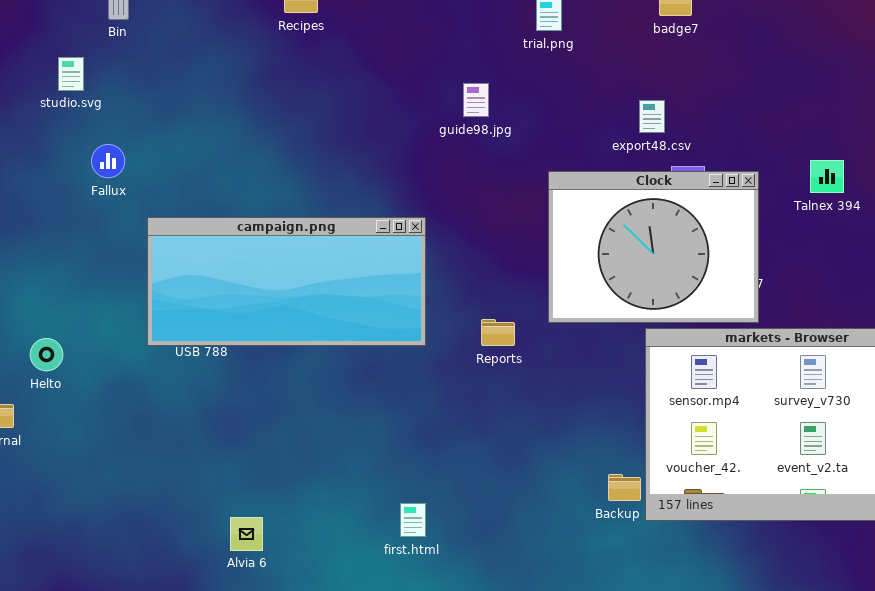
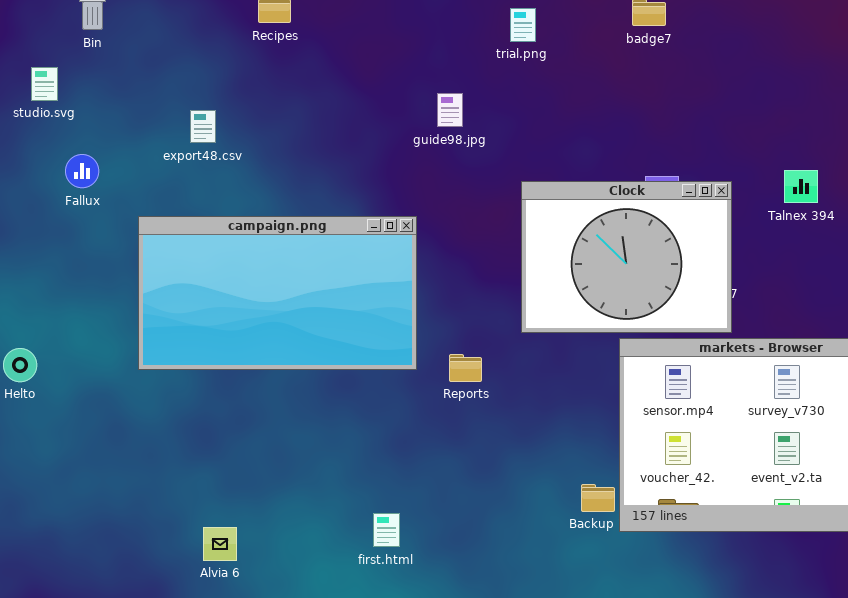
export48.csv: [639,100,665,133] -> [190,110,216,143], moved
campaign.png: [147,217,426,346] -> [138,216,417,370], moved, resized
Reports: [481,319,515,346] -> [449,354,482,382], moved

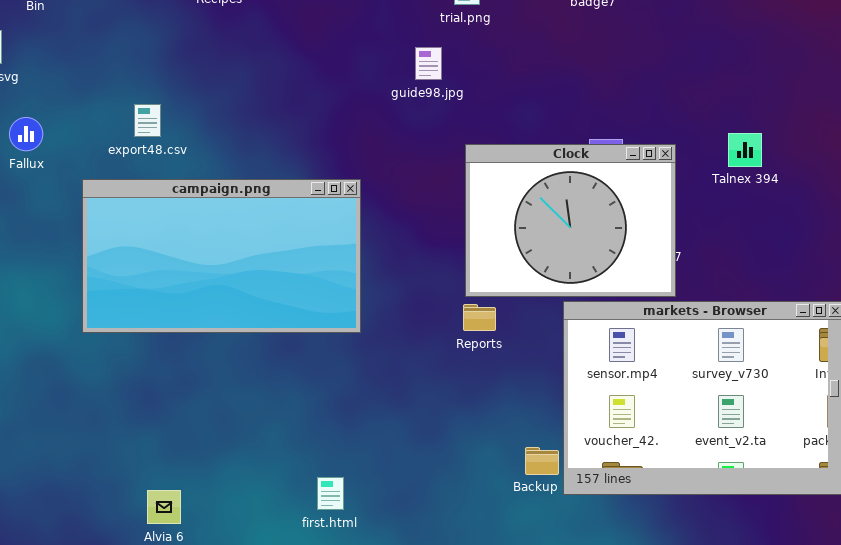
guide98.jpg: [437,93,463,127] -> [415,47,442,80], moved
export48.csv: [190,110,216,143] -> [134,104,161,137], moved
Reports: [449,354,482,382] -> [463,304,496,331], moved

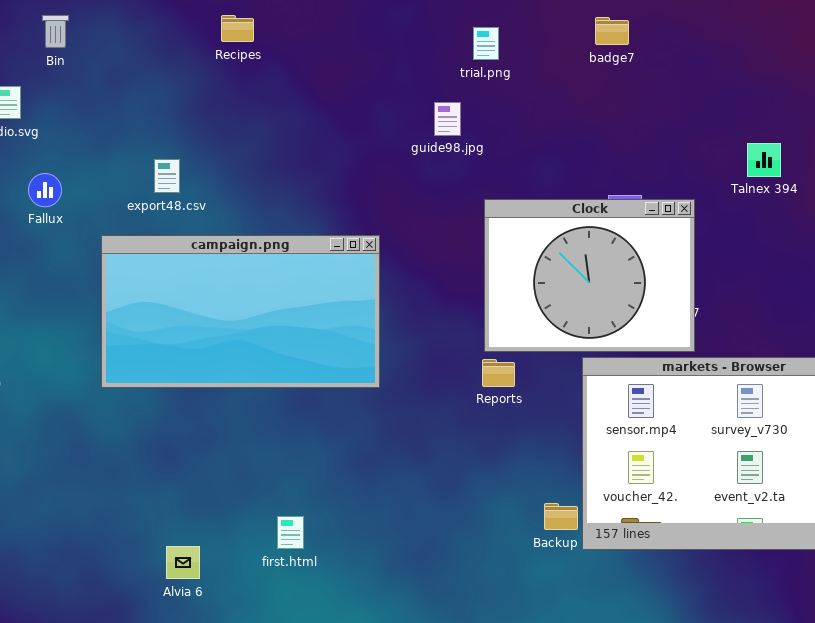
Talnex 394: [728,133,762,167] -> [747,143,781,177], moved
first.html: [317,477,344,510] -> [277,516,304,549], moved

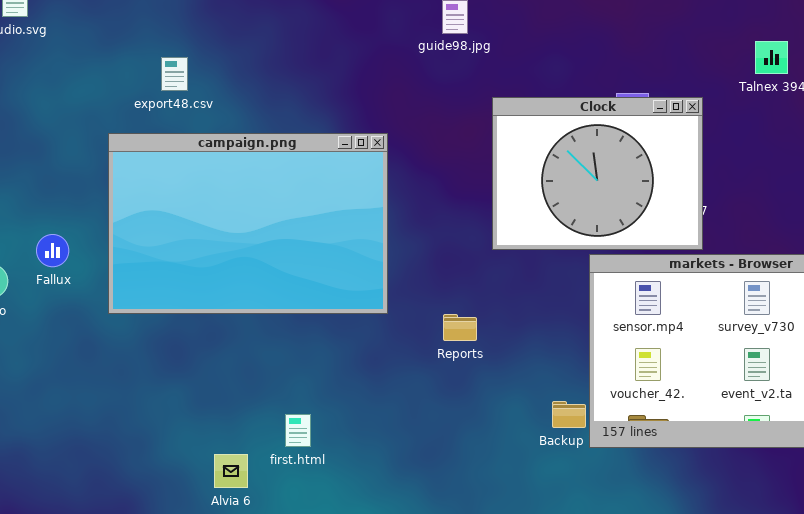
Fallux: [28,173,62,207] -> [36,234,69,267], moved
campaign.png: [101,235,380,388] -> [108,133,388,314], resized
Reports: [482,359,515,387] -> [443,314,477,341], moved
Alvia 6: [166,546,200,579] -> [214,454,248,488], moved

